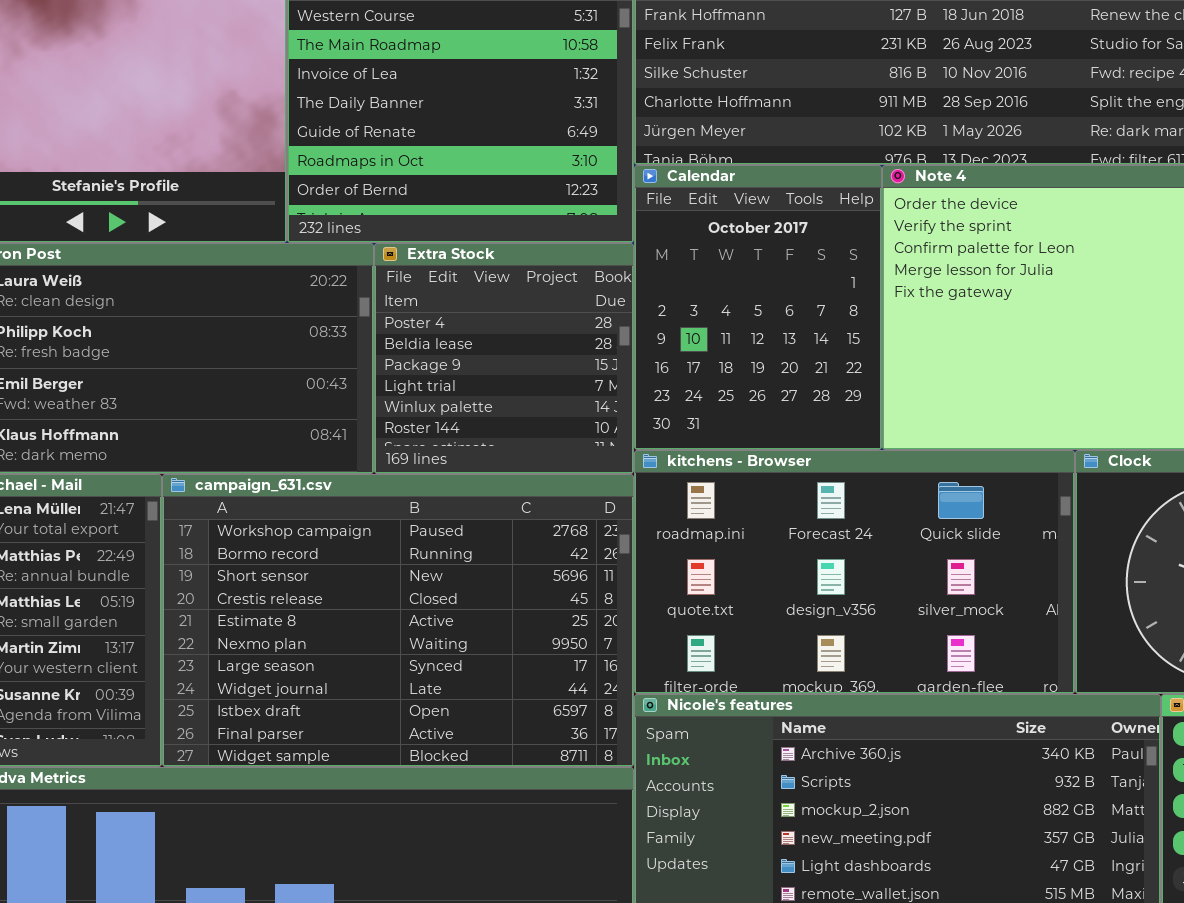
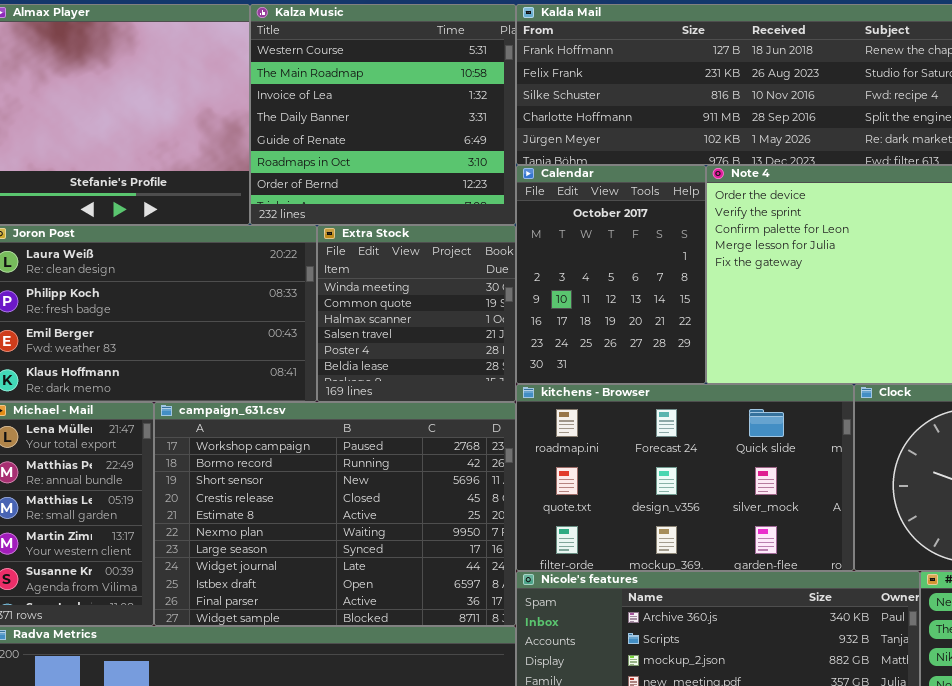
Extra Stock: [374,243,634,474] -> [317,225,516,402], scrolled up 4 rows

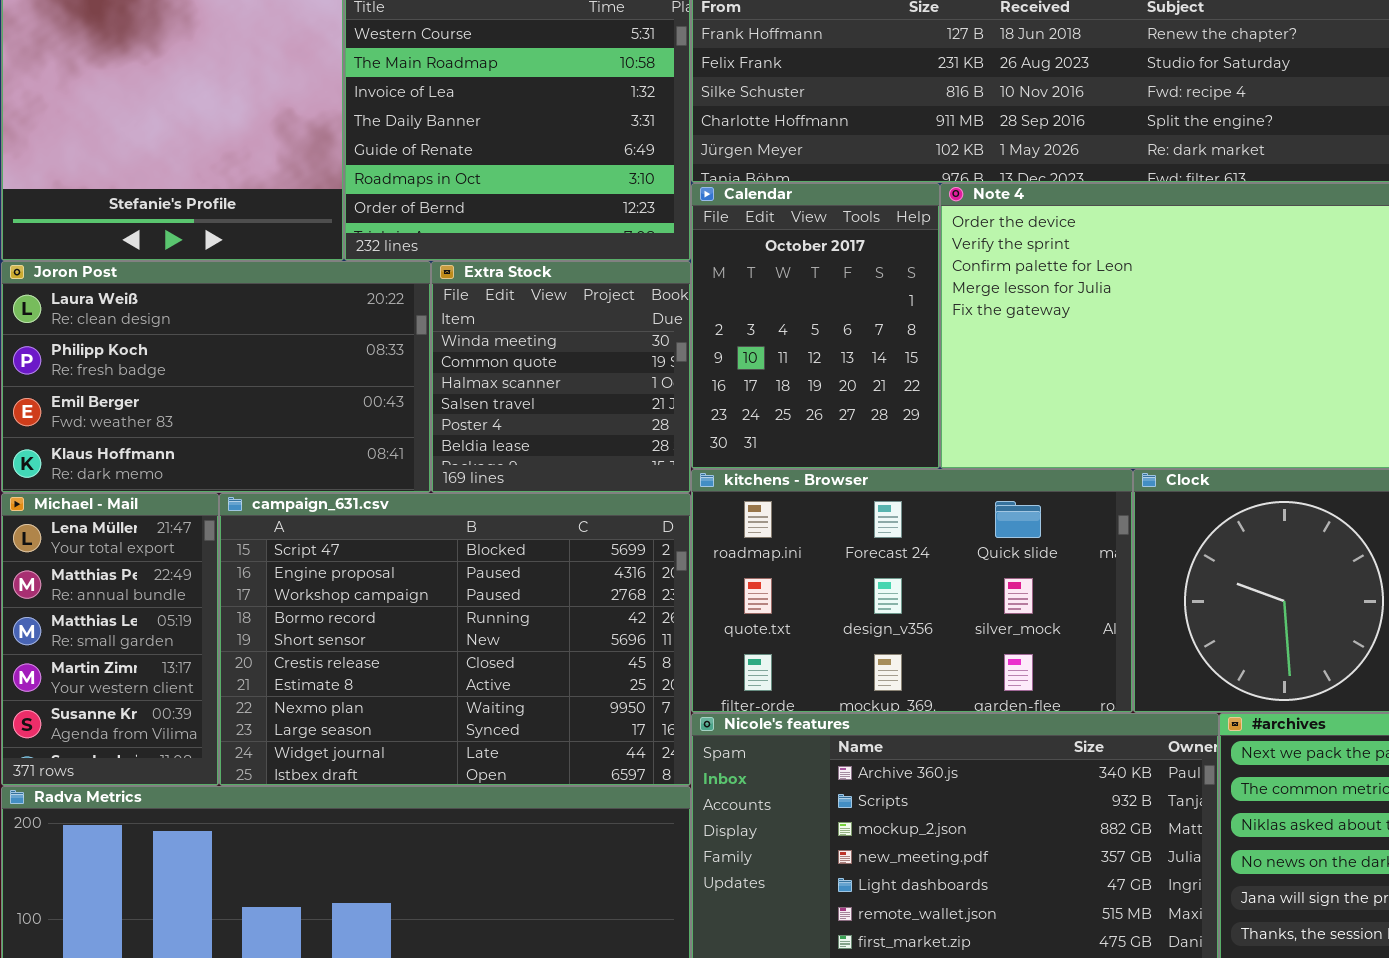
campaign_631.csv: [154,402,516,626] -> [219,493,691,786], scrolled up 2 rows

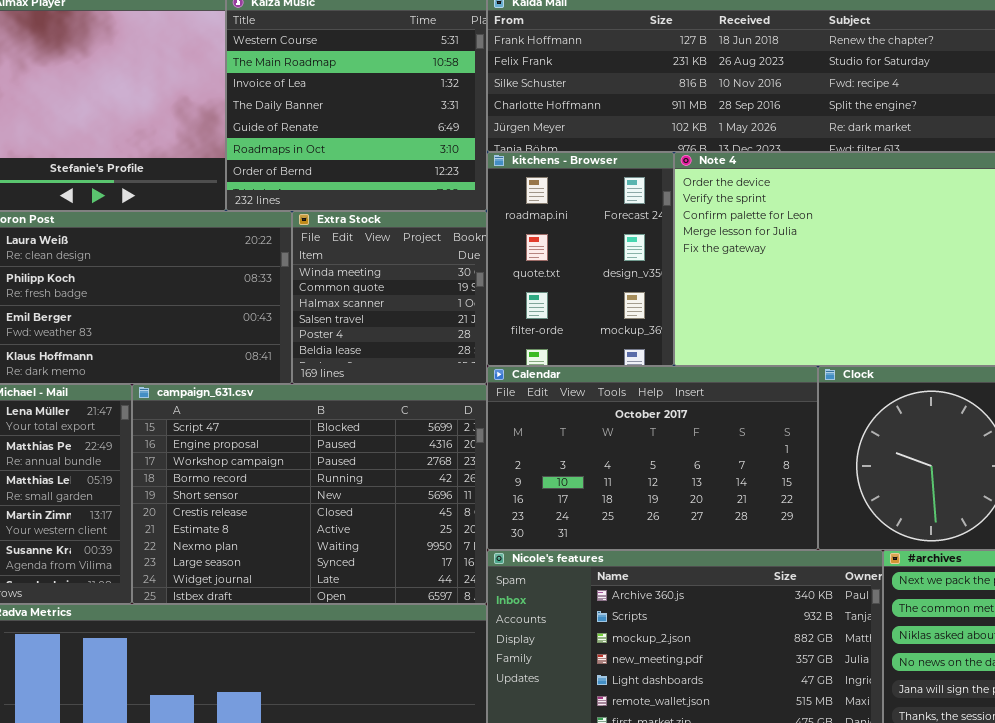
Calendar: [691,183,940,469] -> [487,366,818,550], moved, resized
kitchens - Browser: [691,469,1133,713] -> [487,152,674,366], moved, resized

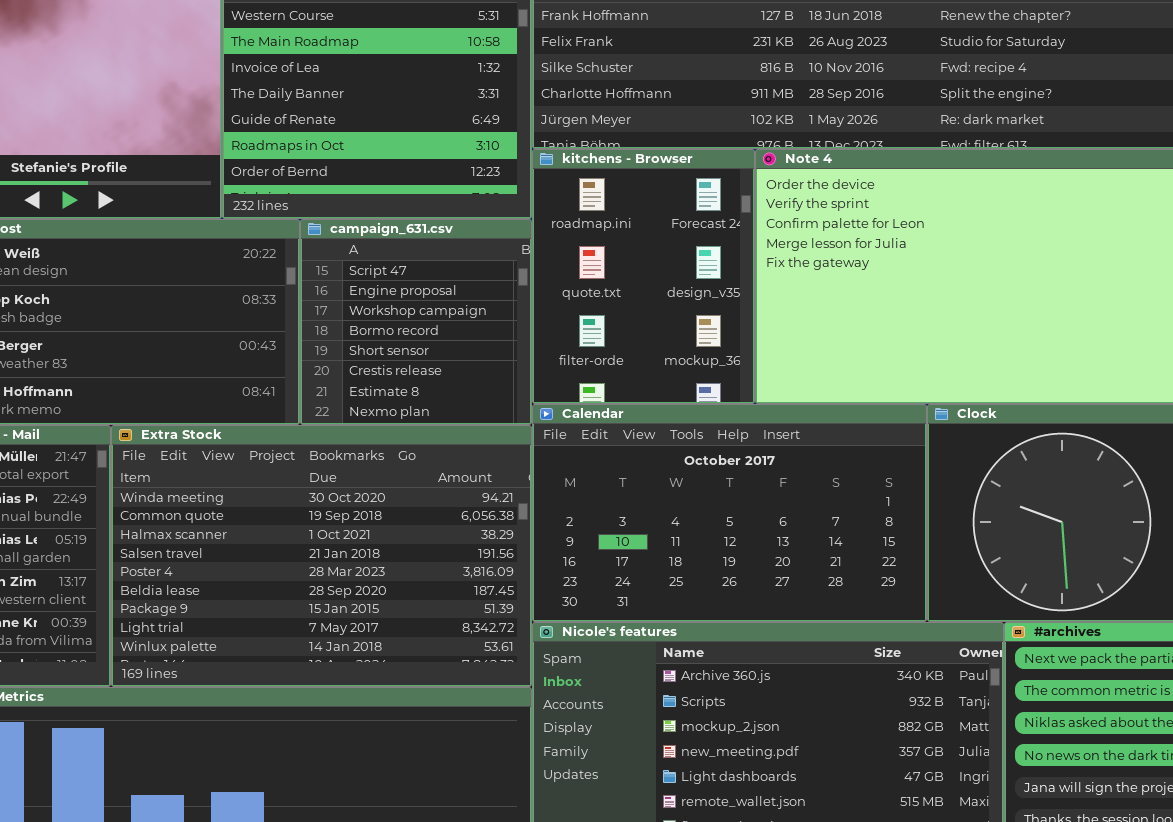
Extra Stock: [292,211,487,384] -> [111,425,532,687], moved, resized
campaign_631.csv: [132,384,487,604] -> [300,219,532,425], moved, resized

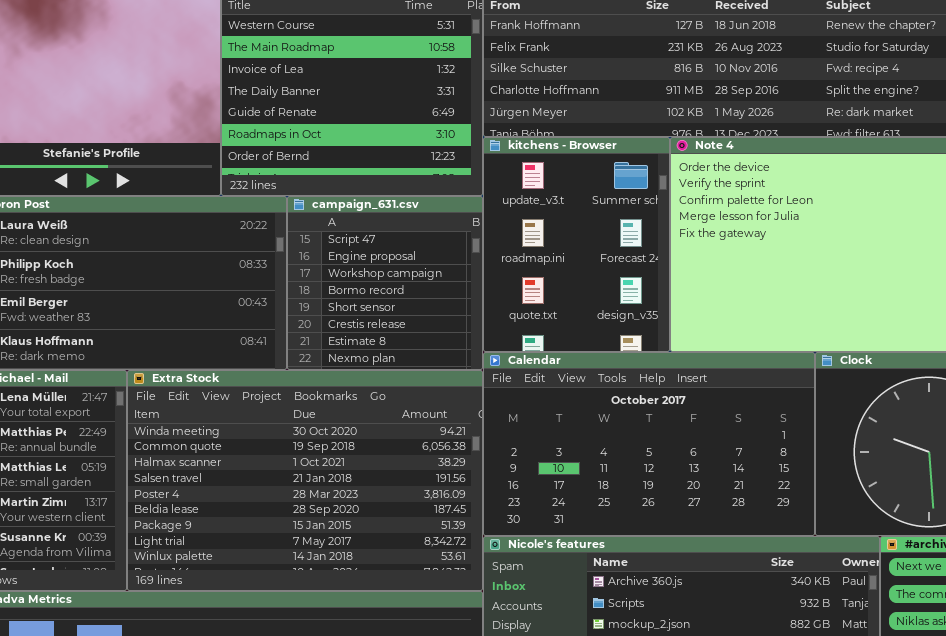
kitchens - Browser: [532,149,755,404] -> [483,137,670,352], scrolled up 1 row

